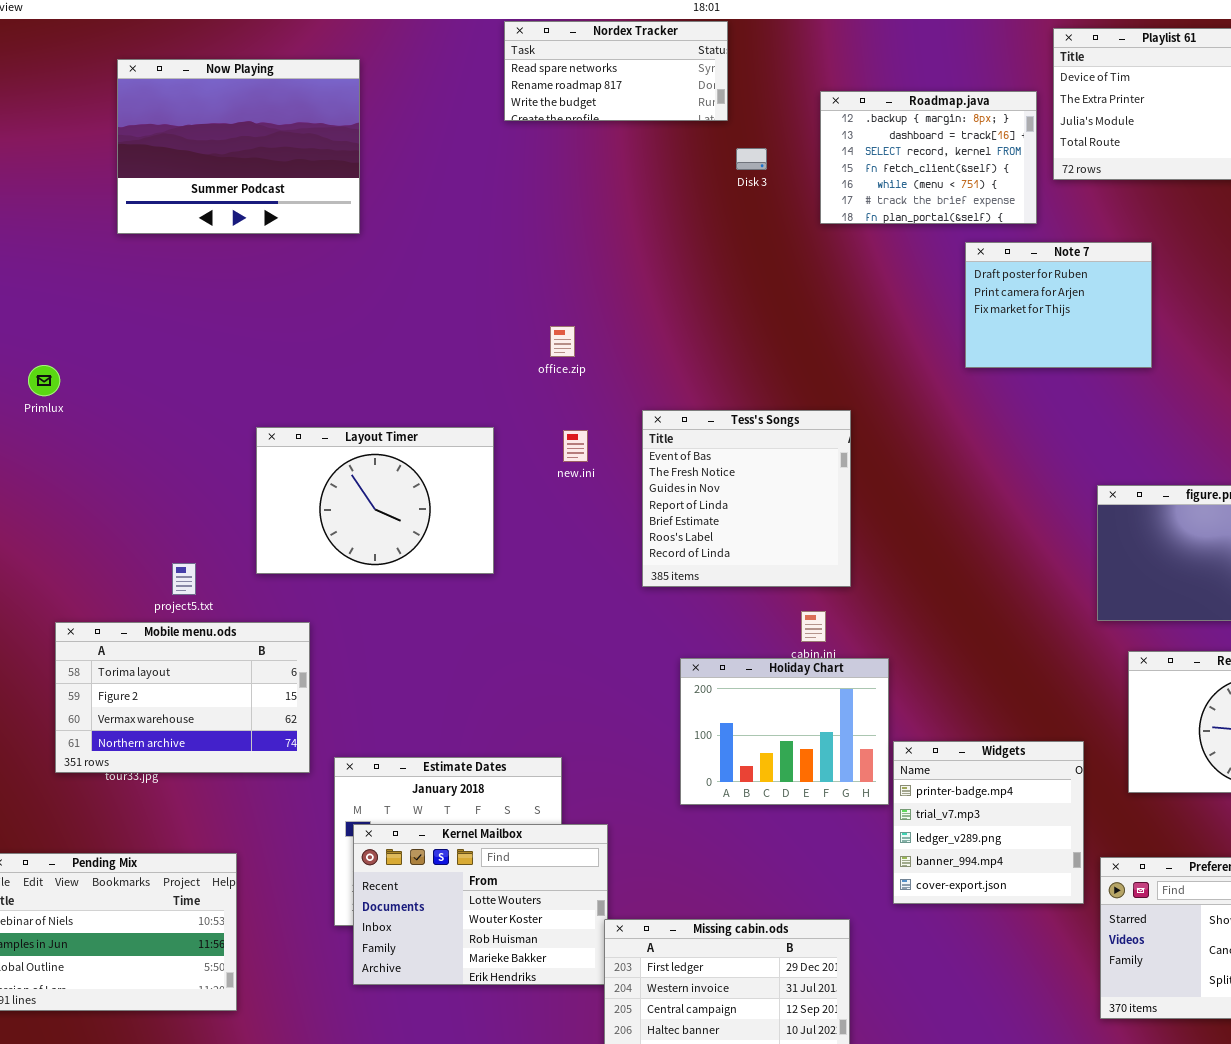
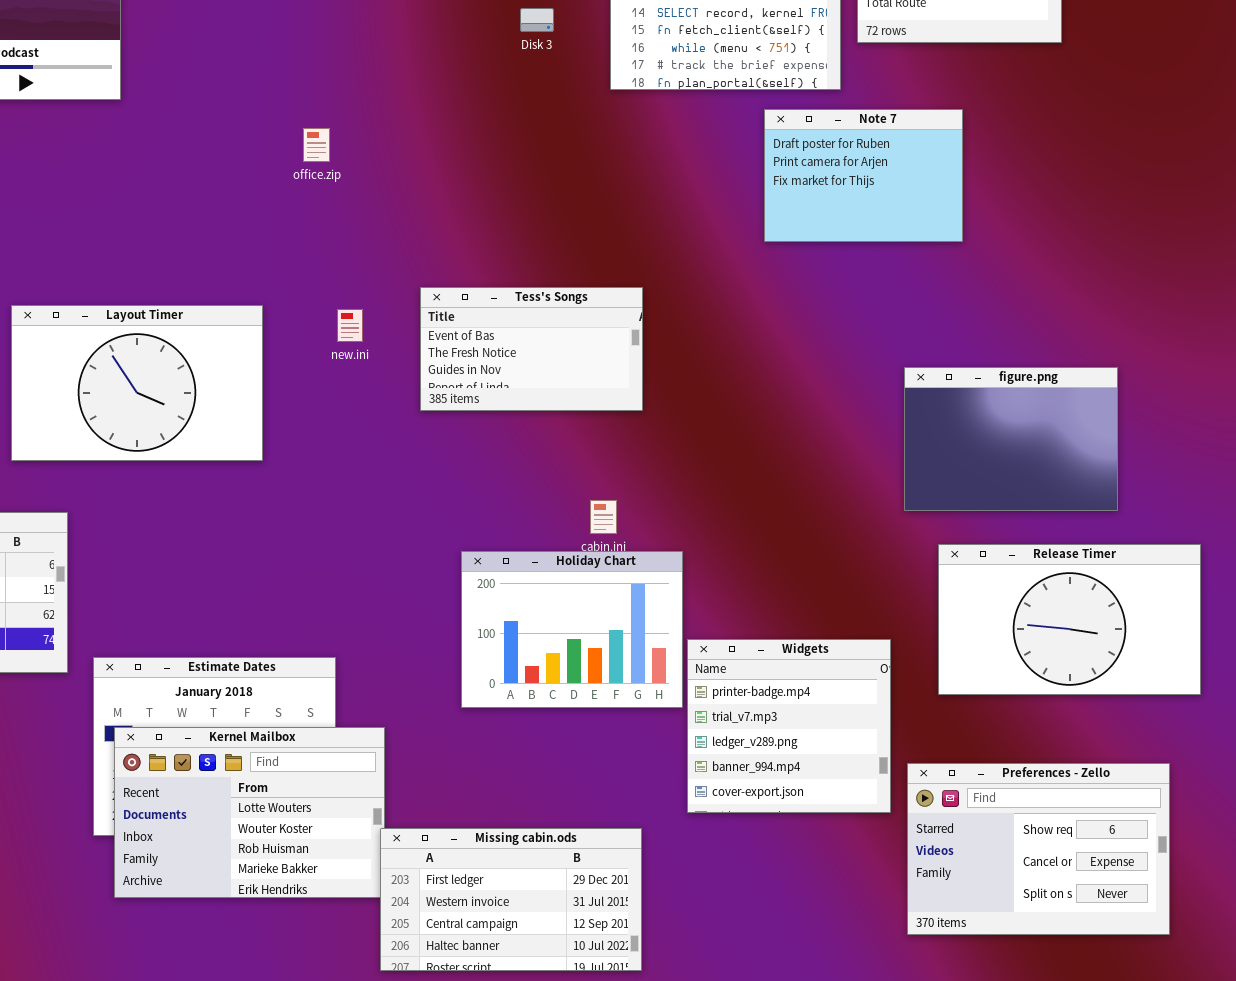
office.zip: [550,326,575,357] -> [303,128,330,162], moved
Tess's Songs: [642,410,851,587] -> [420,287,643,411], resized

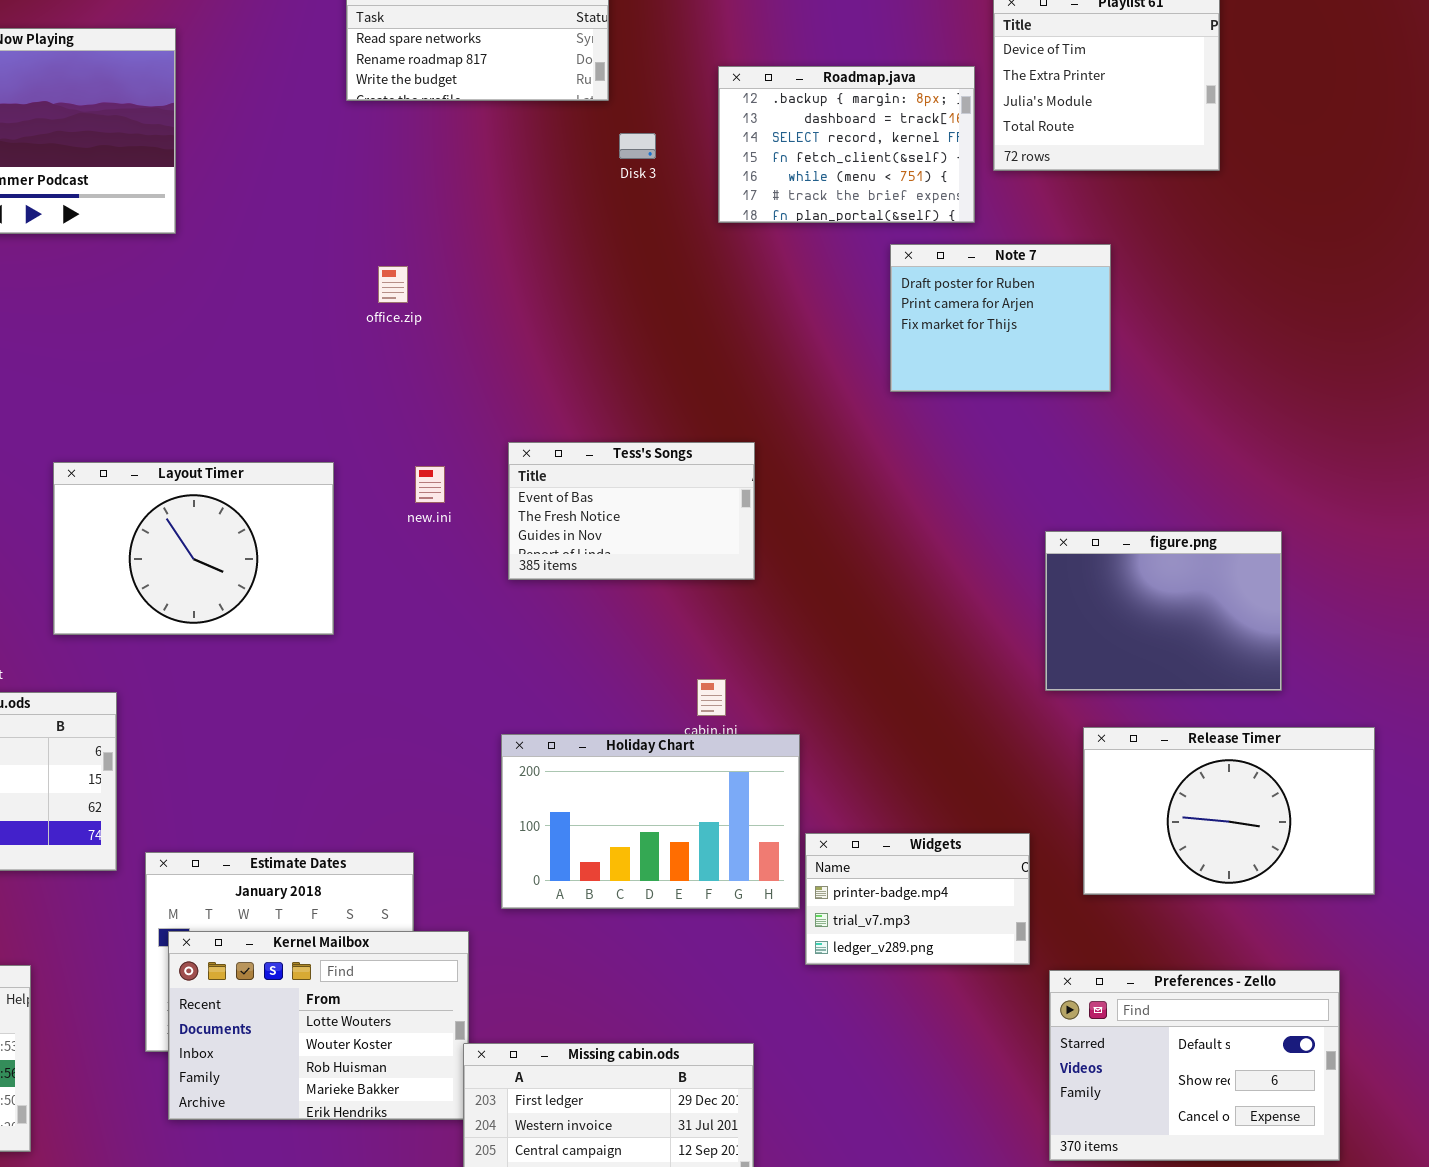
Holiday Chart: [461,551,683,708] -> [501,734,800,909], resized
Widgets: [687,639,891,813] -> [805,833,1030,965], resized
Preferences - Zello: [907,763,1170,935] -> [1049,970,1340,1161], scrolled up 1 row

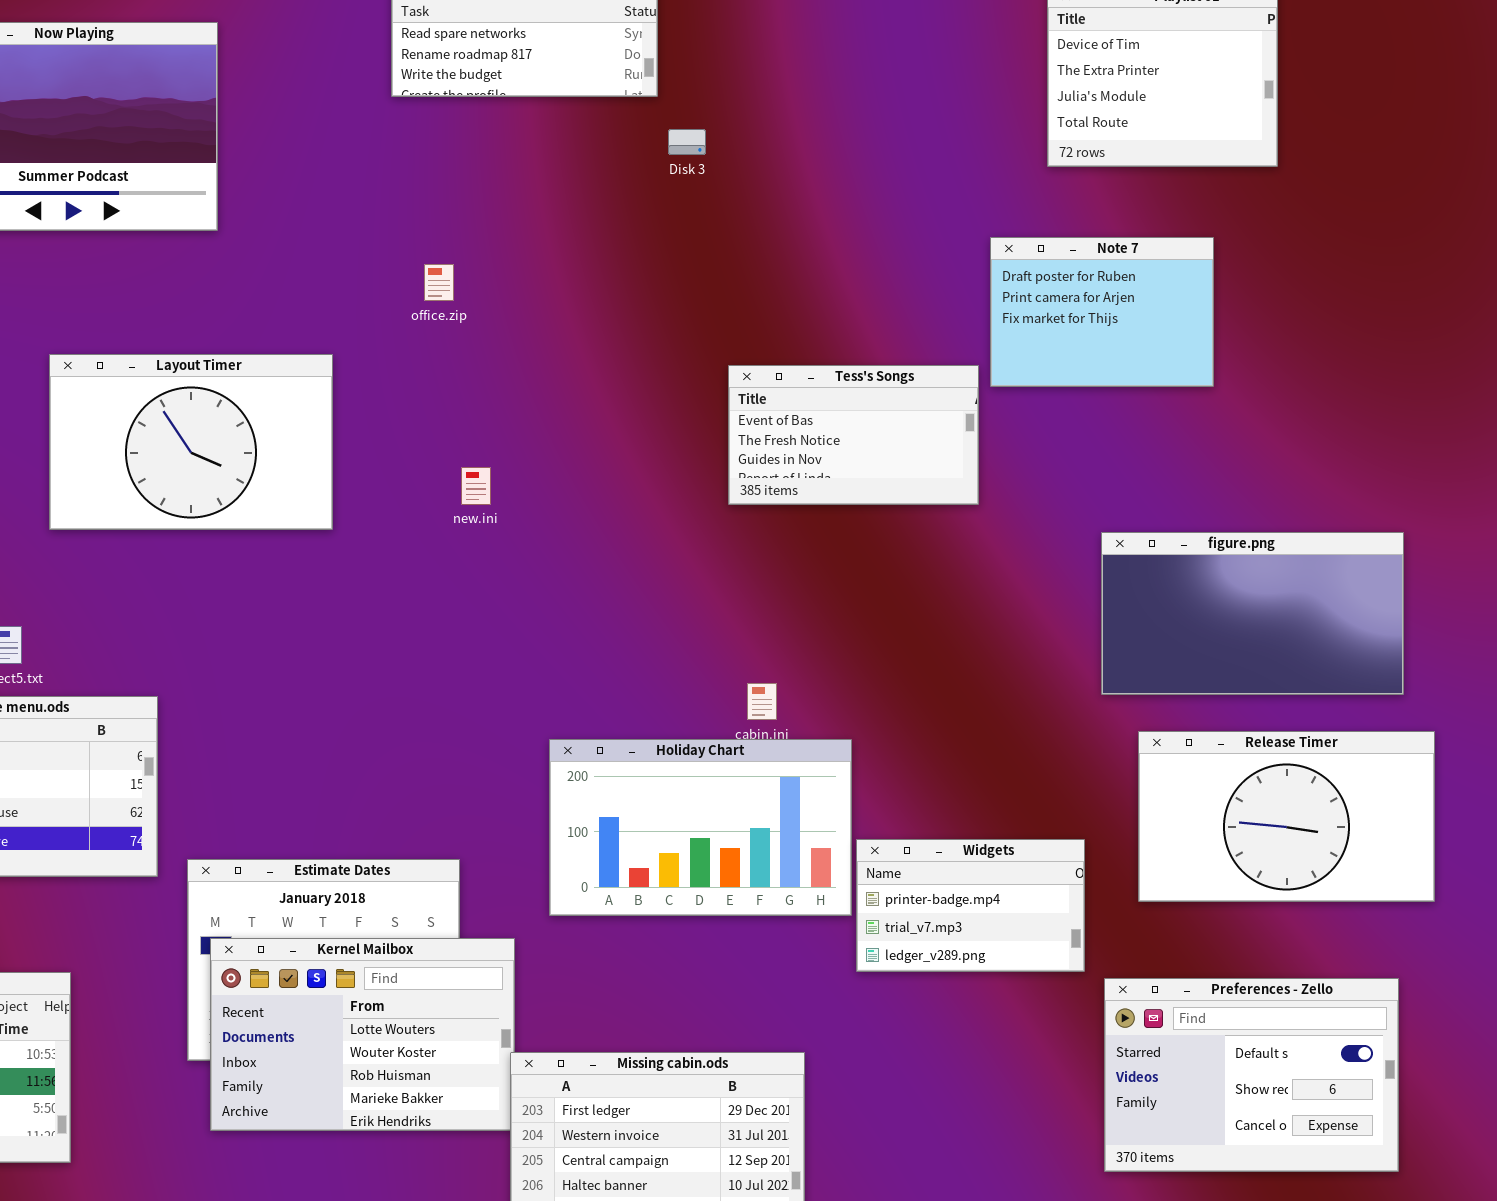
Roadmap.java: [718,66,975,223] -> none, closed
Note 7: [890,244,1111,392] -> [990,237,1214,387], moved
Tess's Songs: [508,442,755,580] -> [728,365,979,505], moved
Layout Timer: [53,462,334,635] -> [49,354,333,530], moved
figure.png: [1045,531,1282,691] -> [1101,532,1404,695], resized

